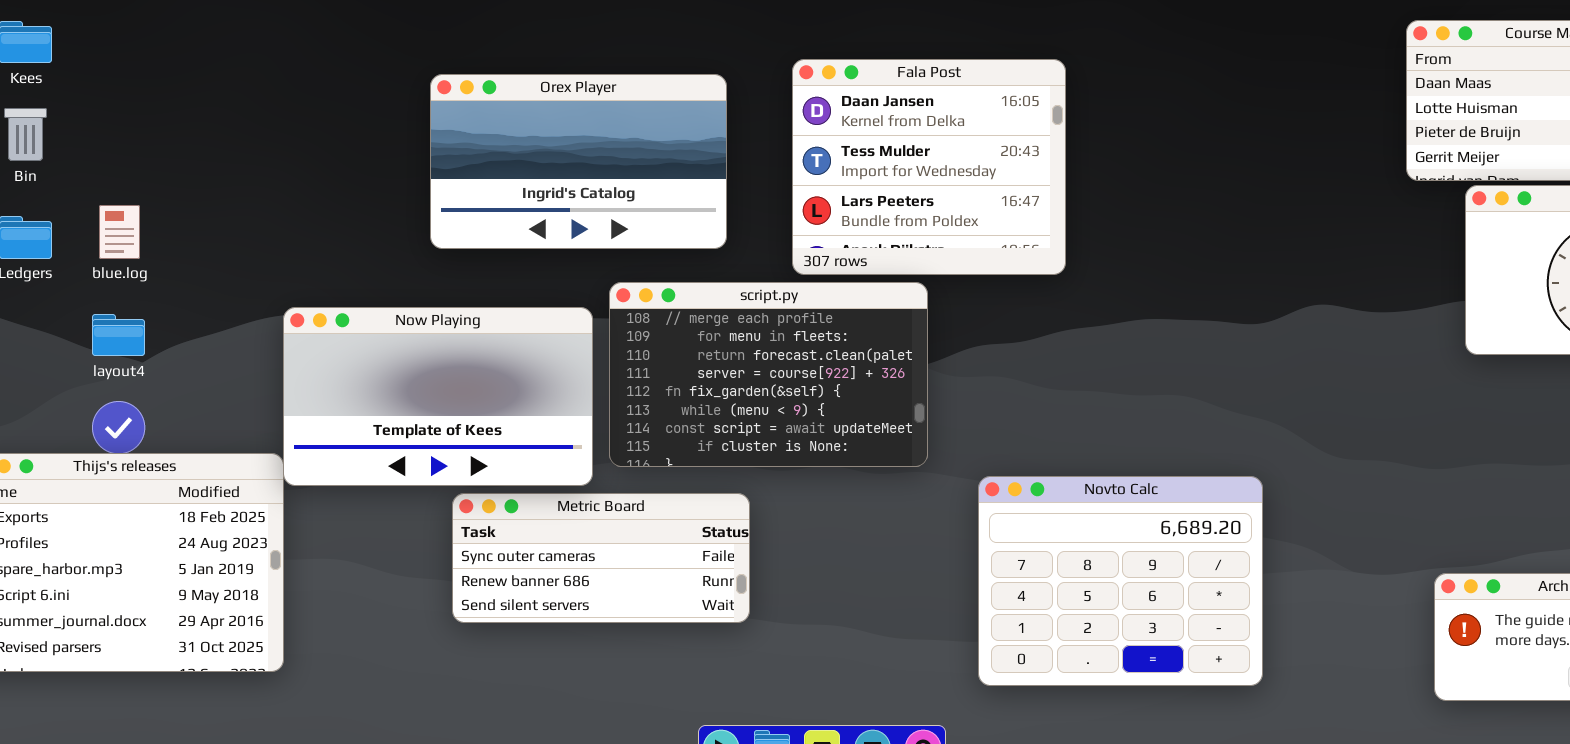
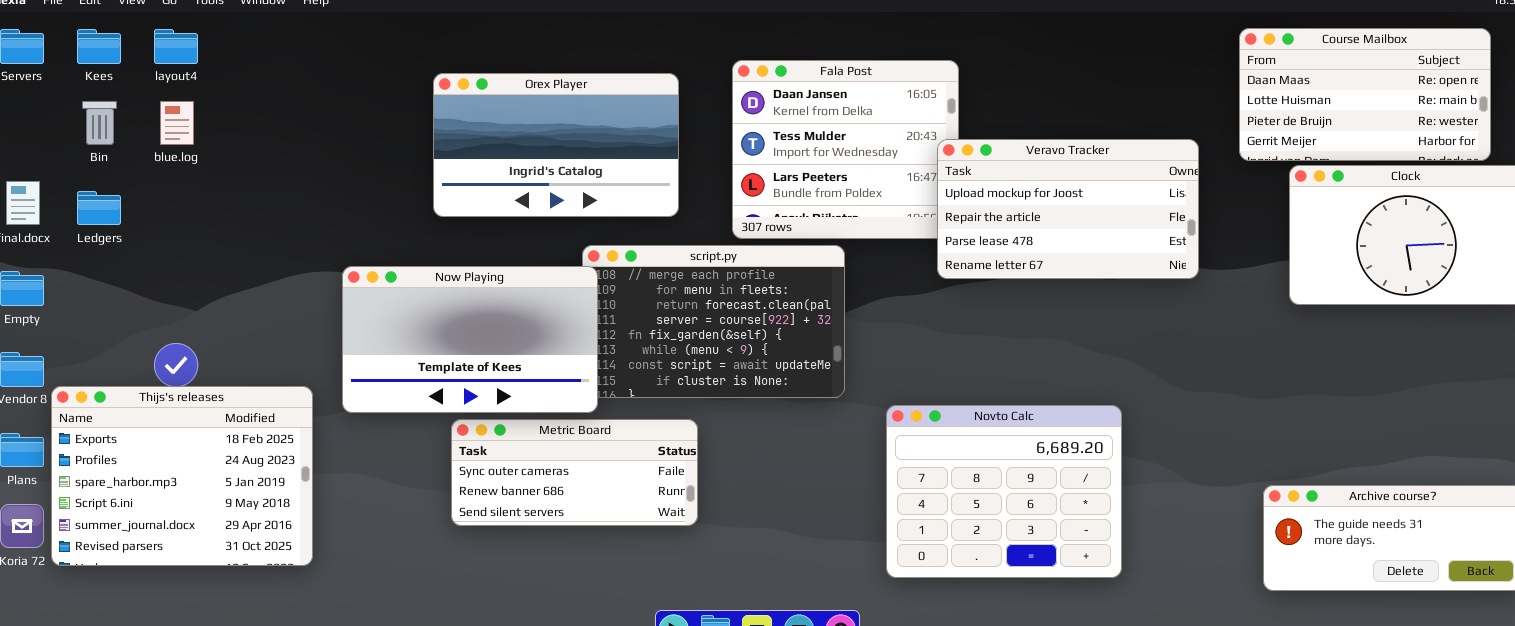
Veravo Tracker: none -> [937,139,1199,279], opened
blue.log: [99,205,140,259] -> [160,101,194,145], moved
Now Playing: [283,307,593,486] -> [342,266,598,413], moved
layout4: [92,314,145,356] -> [154,29,198,64], moved

